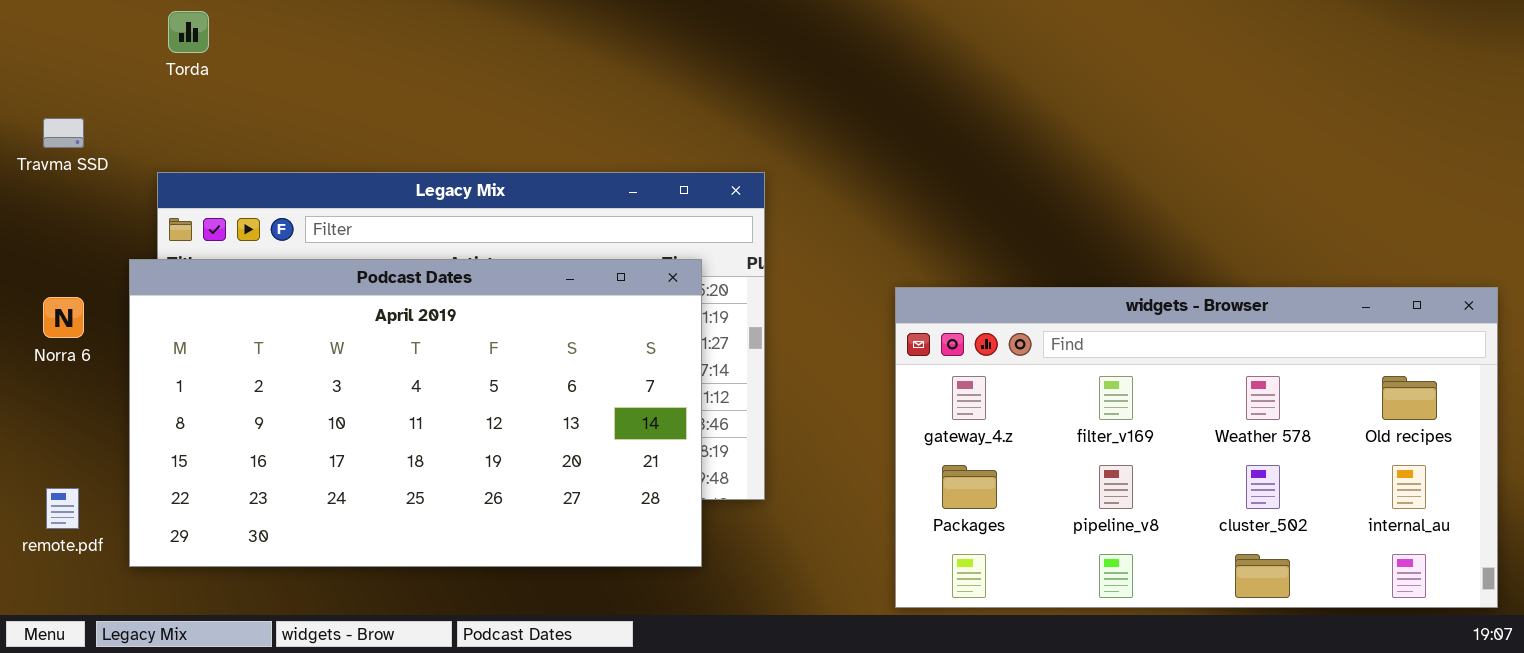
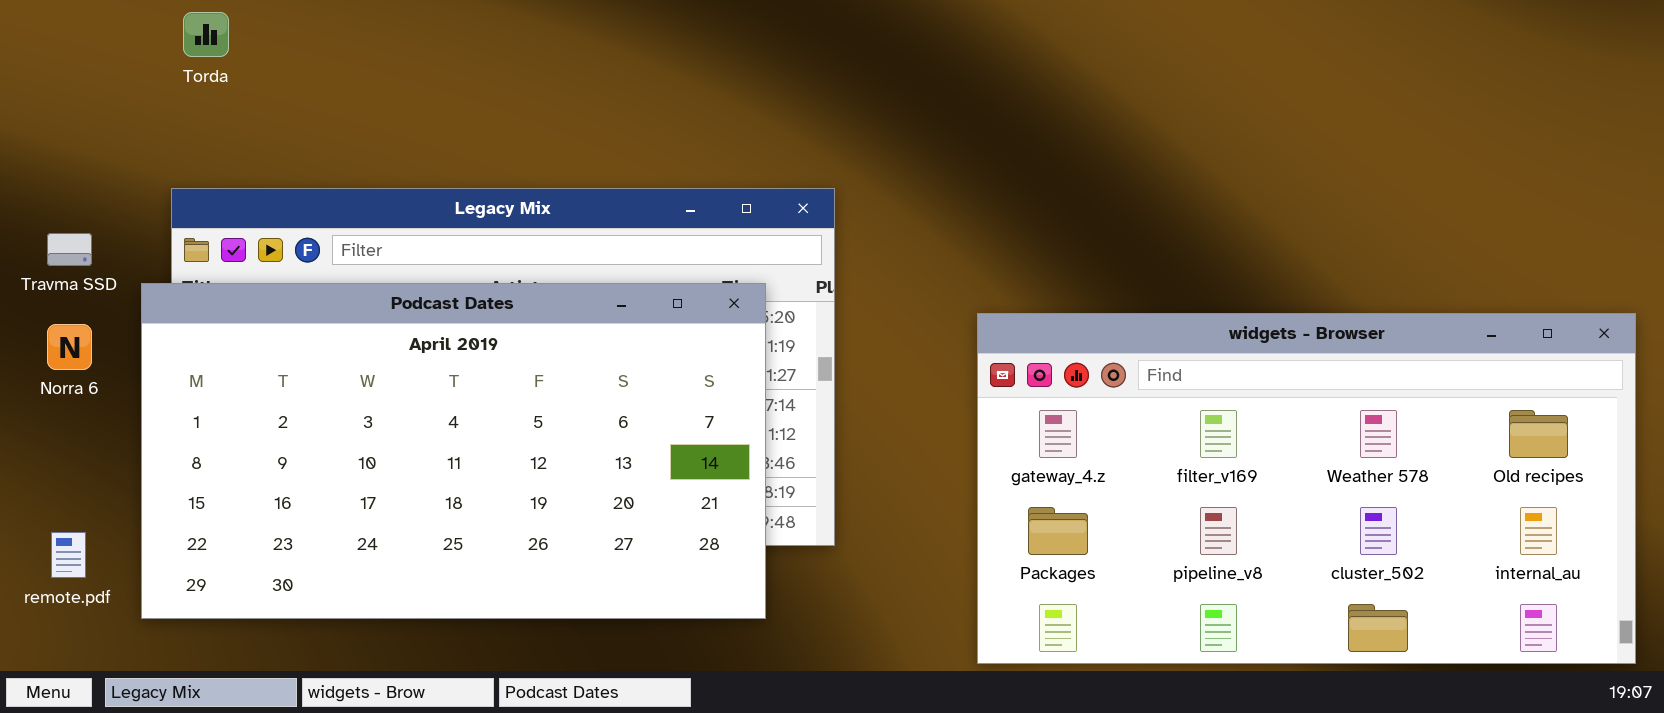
Travma SSD: [43,118,84,148] -> [47,233,92,266], moved

